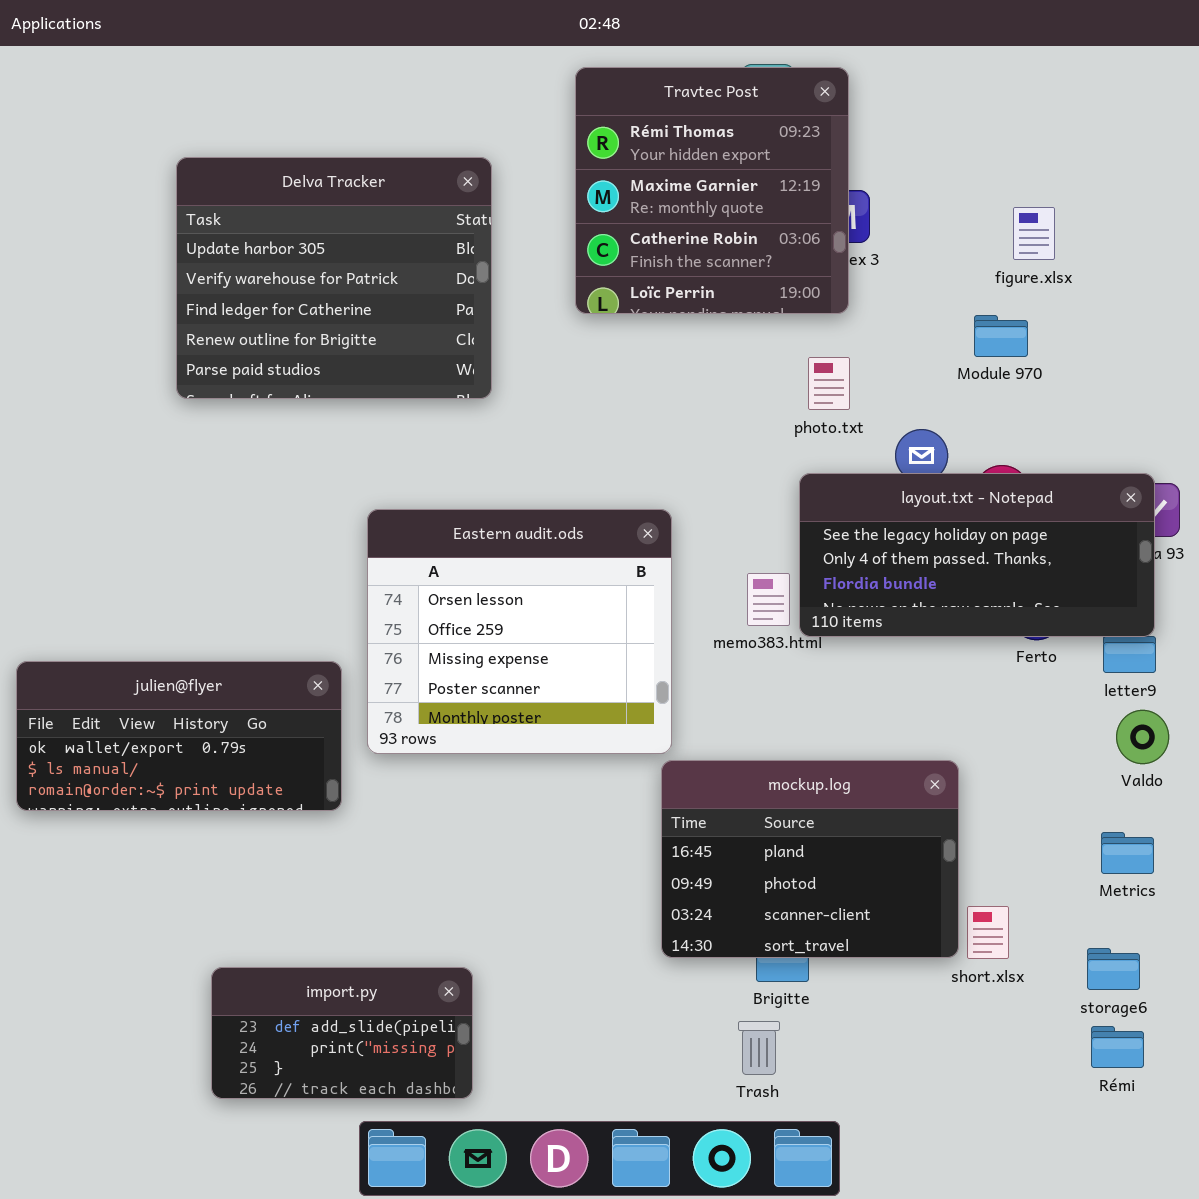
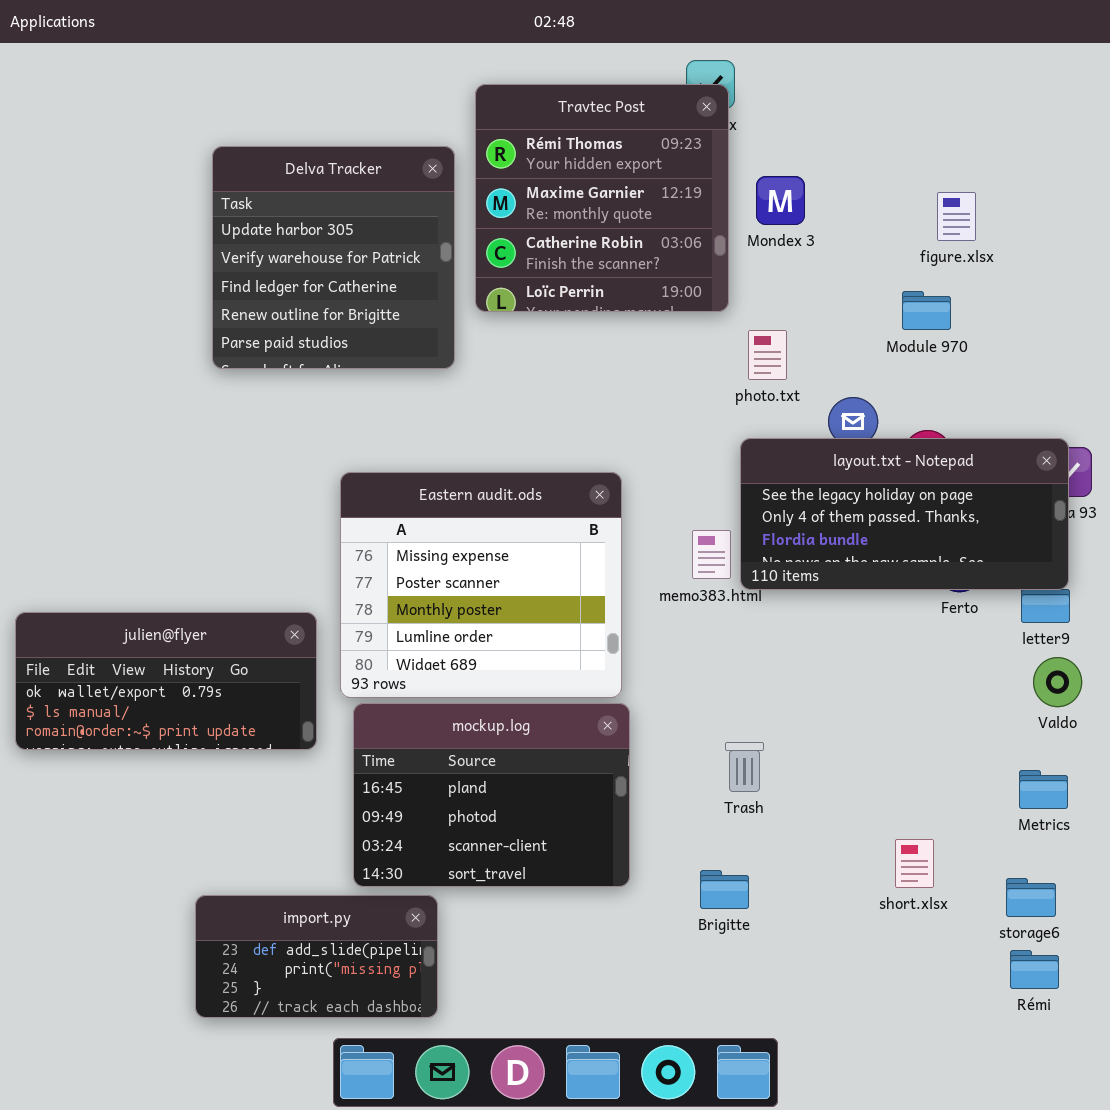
Travtec Post: [575,67,849,314] -> [475,84,729,312], moved
Delva Tracker: [176,157,492,399] -> [212,146,455,369], resized
Eastern audit.ods: [367,509,672,754] -> [340,472,622,698], scrolled down 2 rows
mockup.log: [661,760,959,958] -> [353,703,630,887], moved
Trash: [738,1021,780,1075] -> [725,742,764,792], moved

